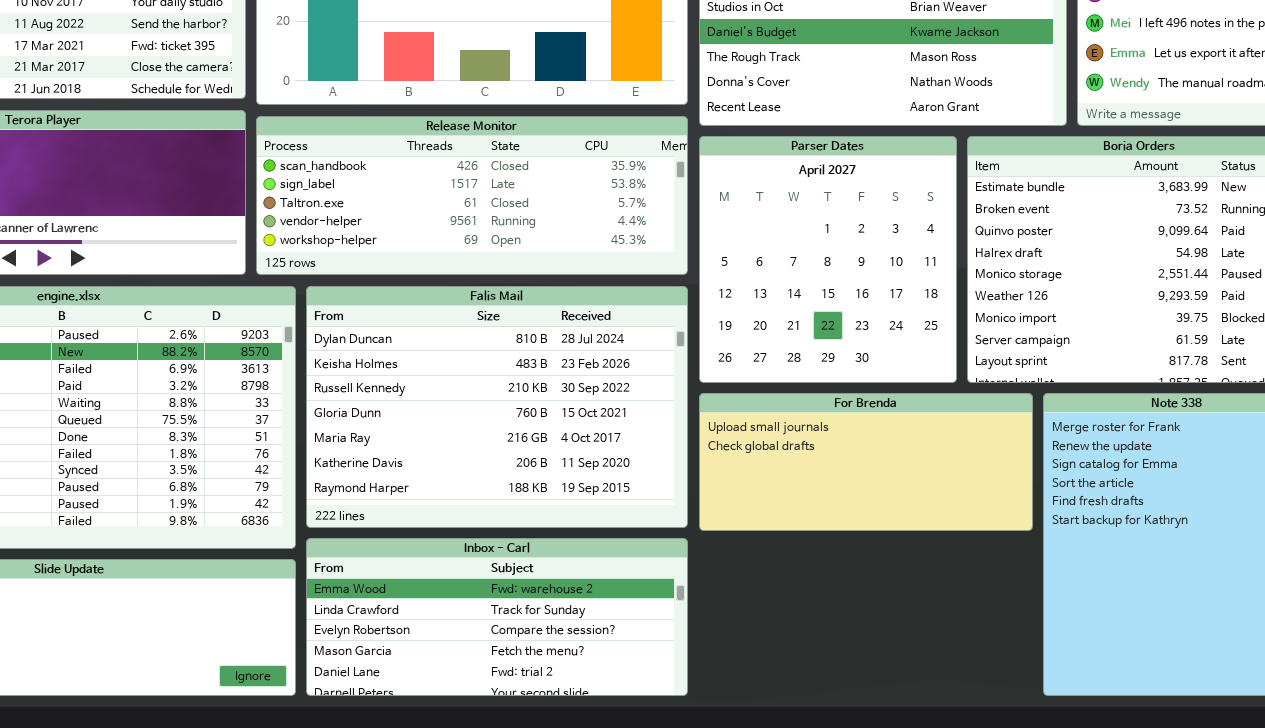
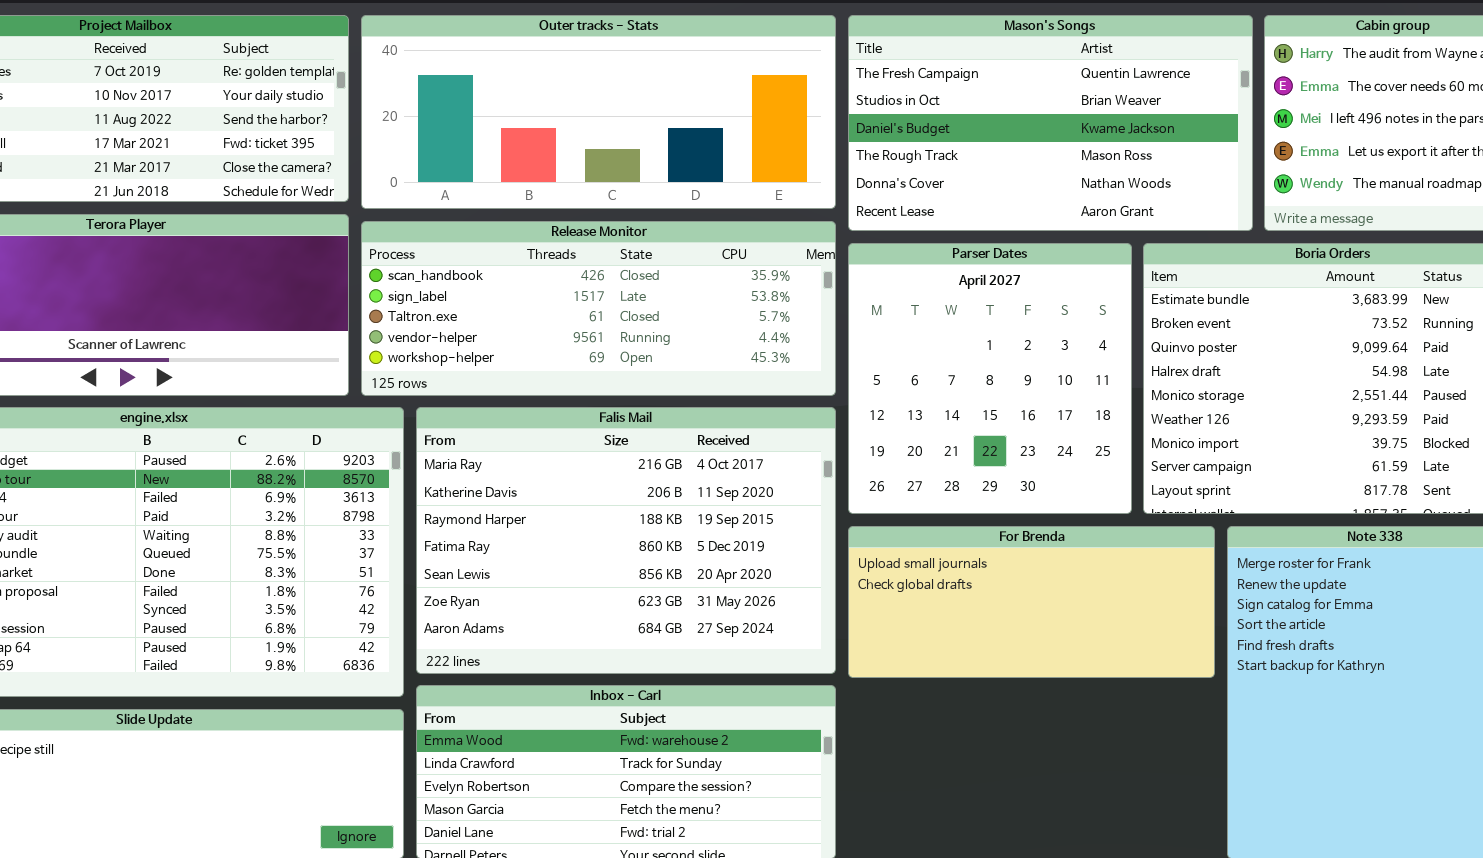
Falis Mail: [306,286,688,528] -> [416,407,836,674], scrolled down 4 rows

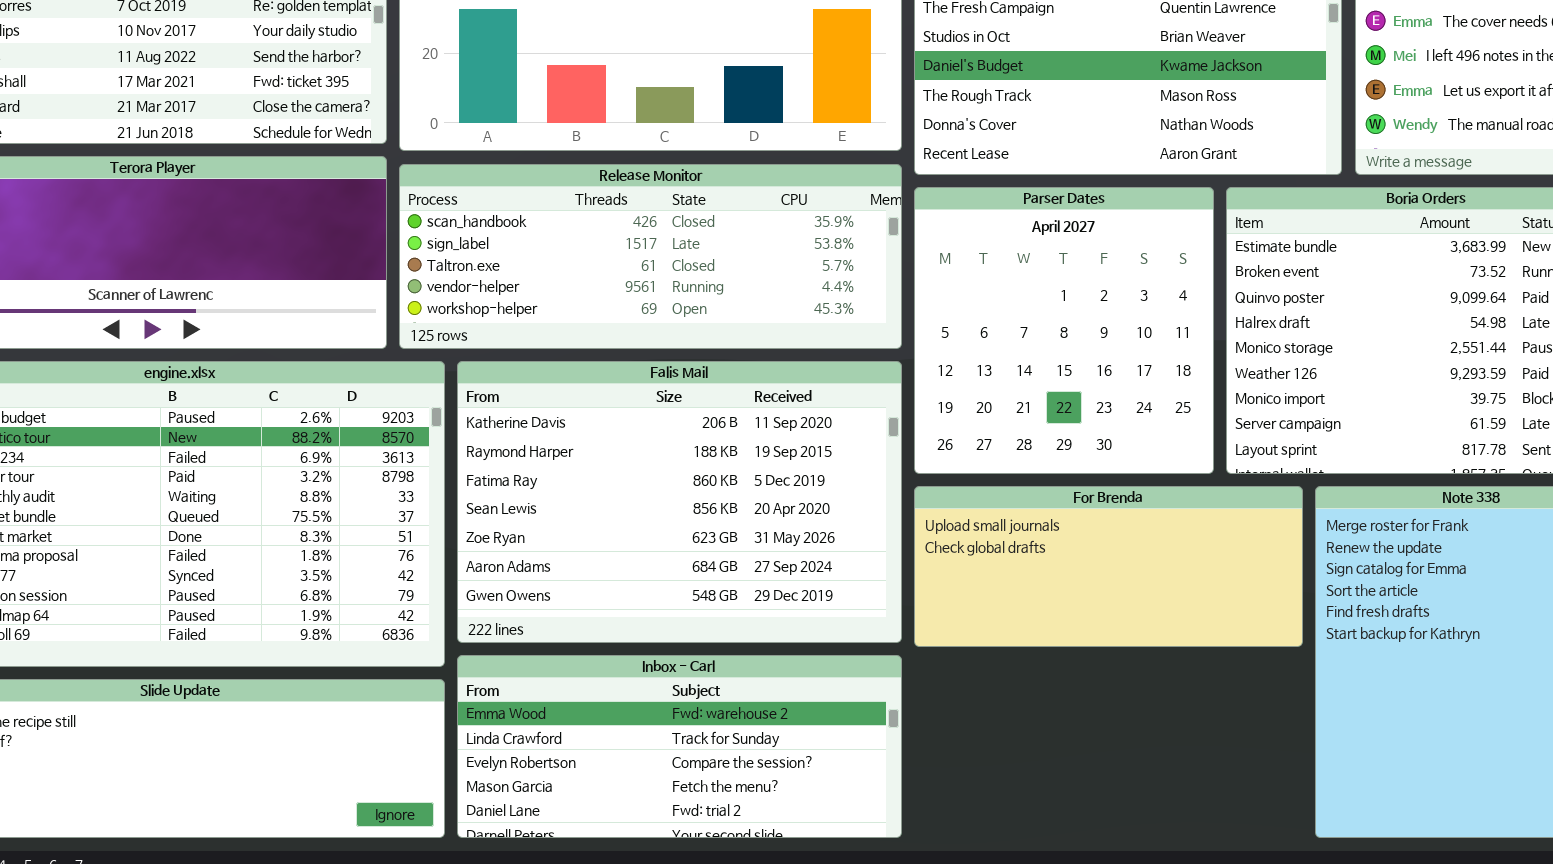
Falis Mail: [416,407,836,674] -> [457,361,902,643], scrolled down 1 row

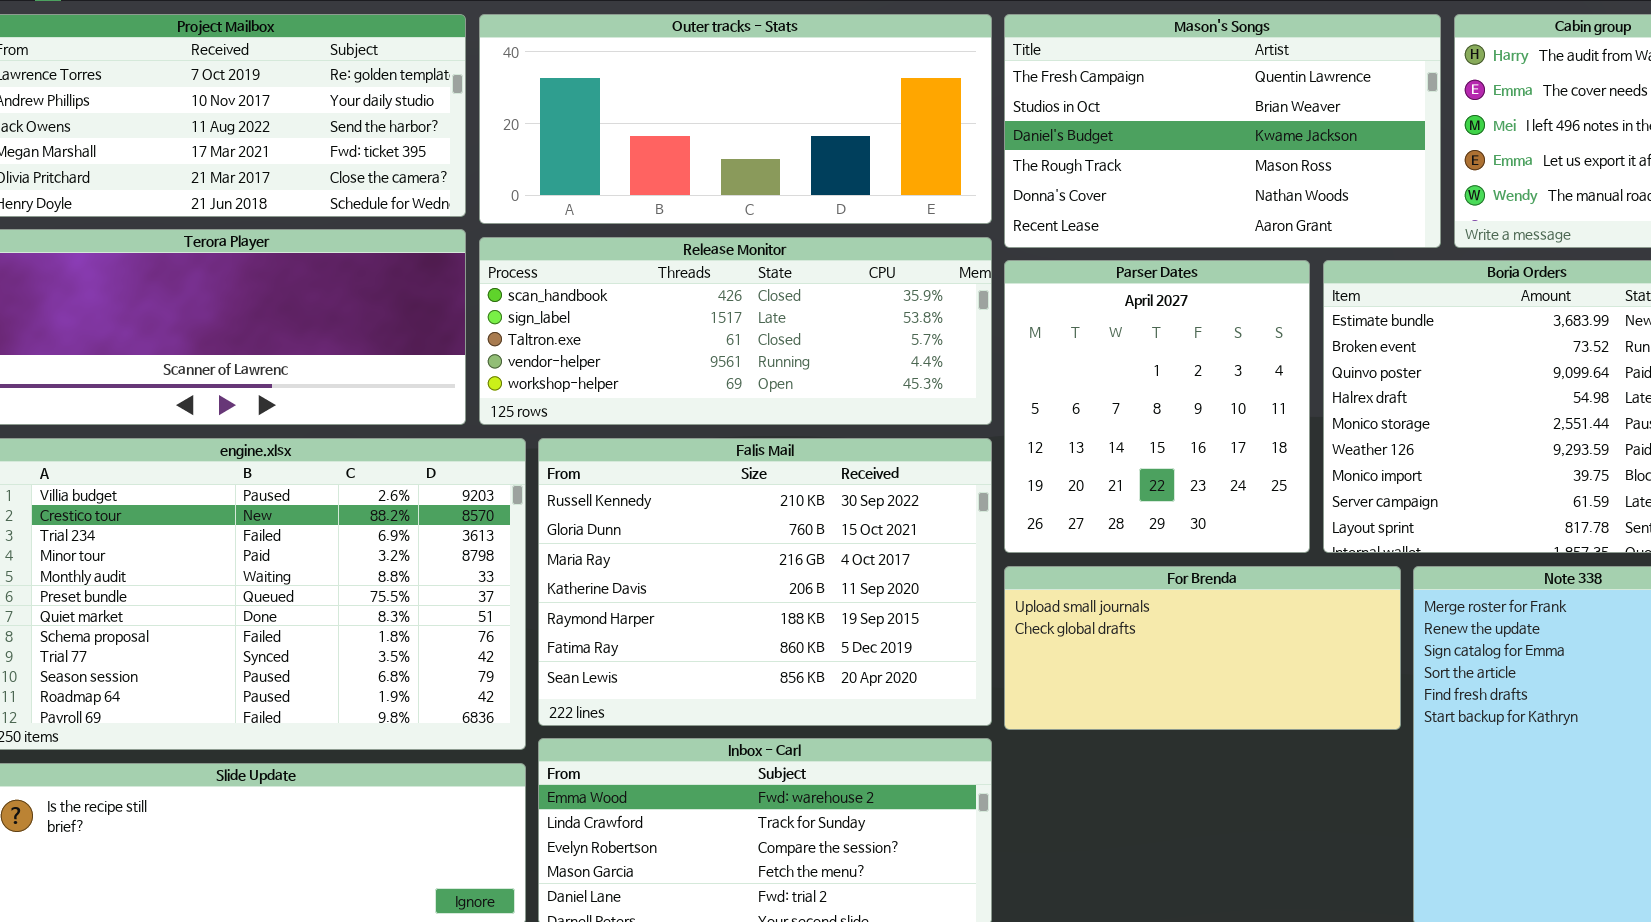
Falis Mail: [457,361,902,643] -> [538,438,992,726], scrolled up 3 rows

